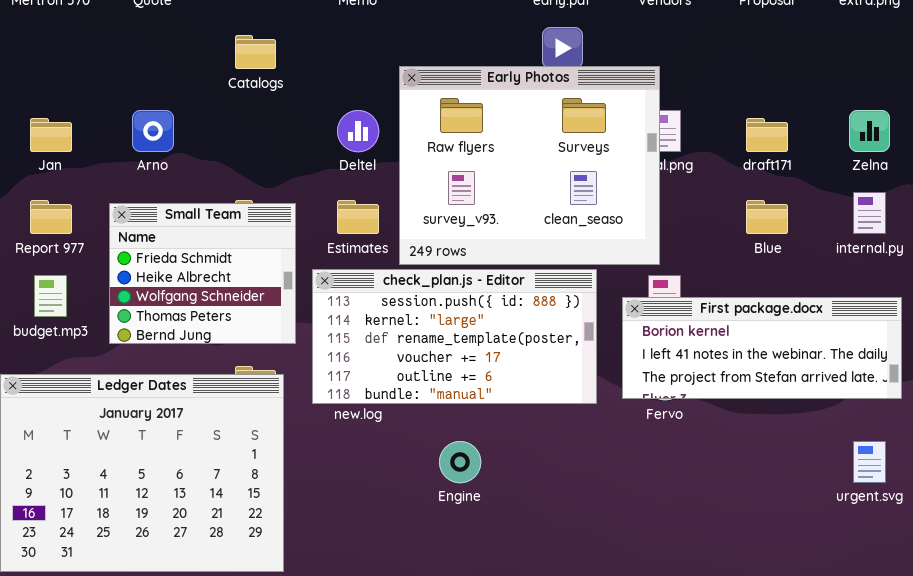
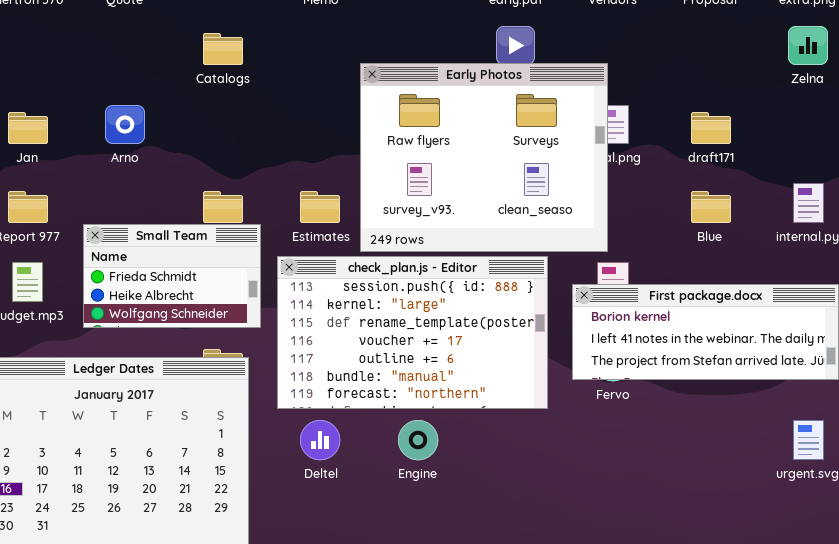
Deltel: [337,110,379,152] -> [300,420,340,460], moved
Zelna: [849,110,890,152] -> [788,26,828,65], moved
Small Team: [109,203,296,344] -> [83,224,261,328], resized
check_plan.js - Editor: [312,269,597,404] -> [277,256,548,409], resized

